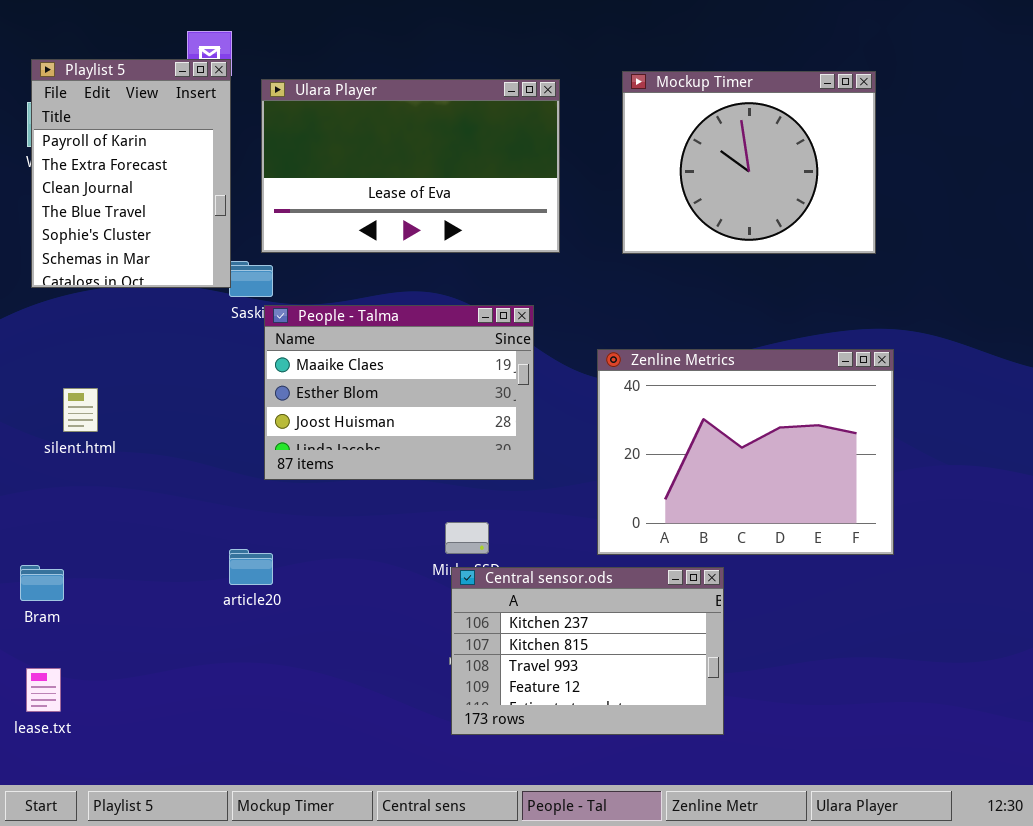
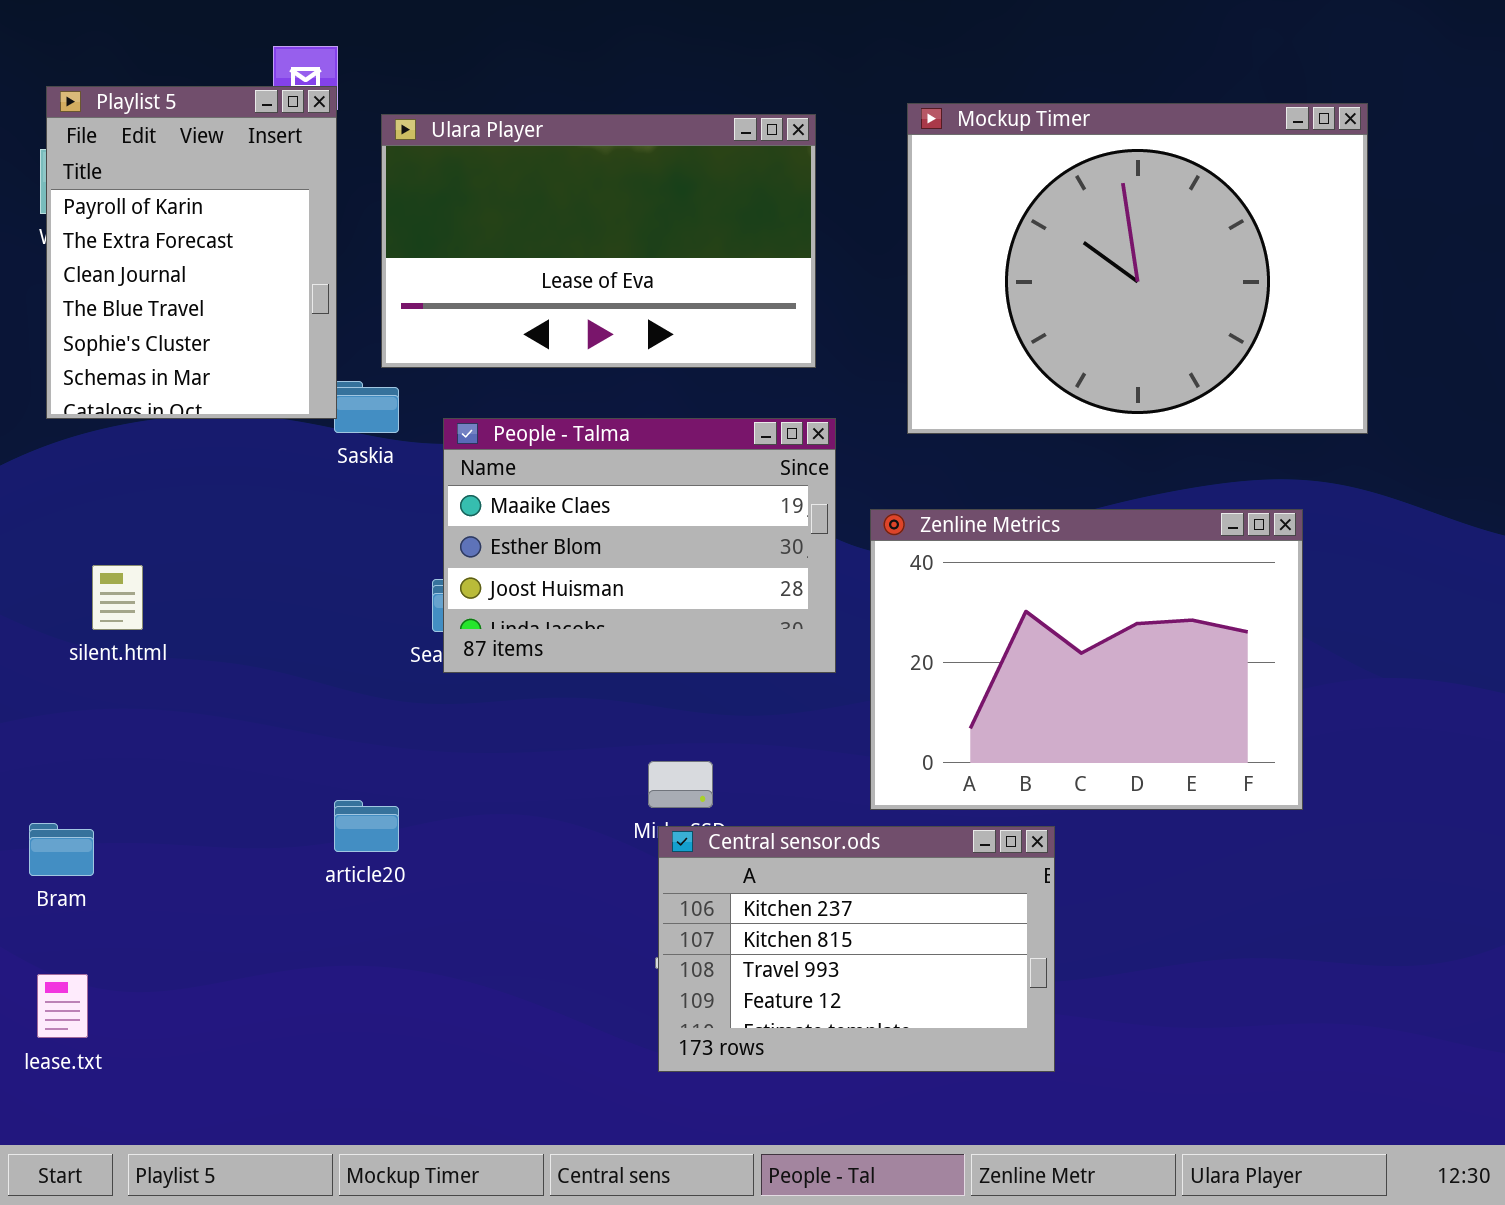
Mockup Timer: [622,71,876,254] -> [907,103,1368,434], resized
People - Talma: [264,305,534,480] -> [443,418,836,673], moved

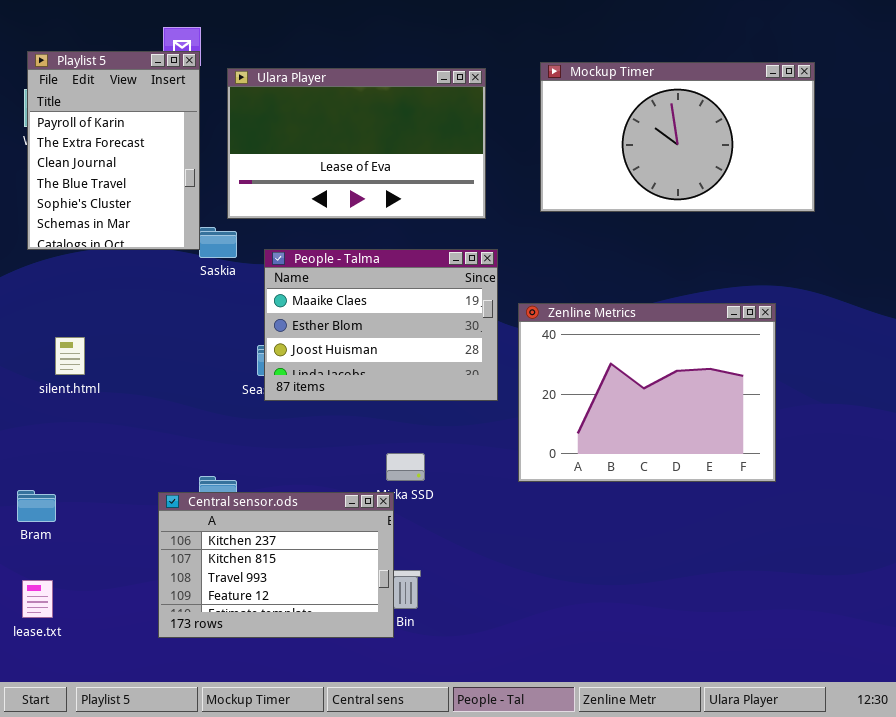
Mockup Timer: [907,103,1368,434] -> [540,62,815,212], resized
Central sensor.ods: [658,826,1055,1072] -> [158,492,394,638], moved

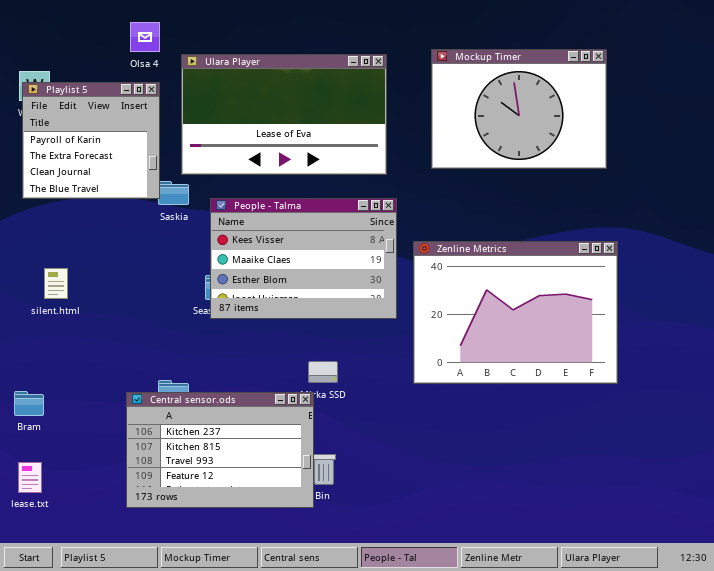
Playlist 5: [27,51,200,250] -> [22,82,160,199], resized
Mockup Timer: [540,62,815,212] -> [431,49,607,169], resized
People - Talma: [264,249,498,401] -> [210,198,397,319], scrolled up 1 row

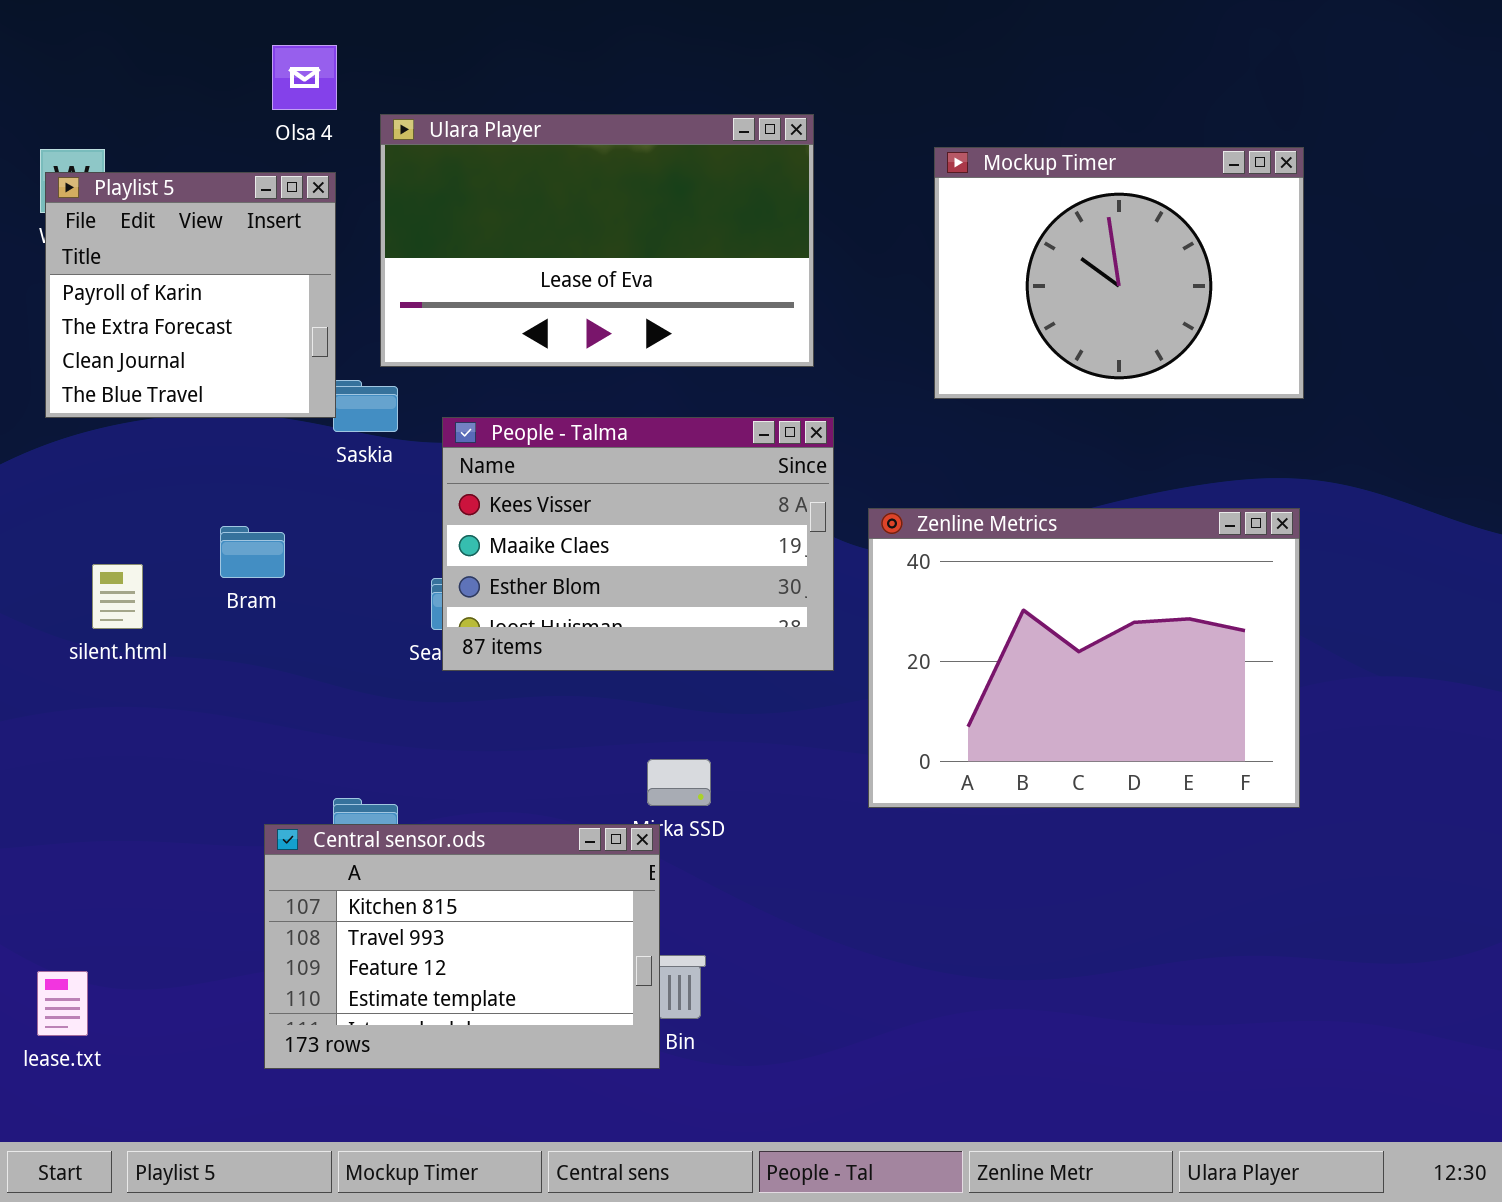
Mockup Timer: [431,49,607,169] -> [934,147,1304,399], moved
Bram: [14,391,44,416] -> [220,526,285,578], moved
Central sensor.ods: [126,392,314,508] -> [264,824,660,1069], scrolled down 1 row

